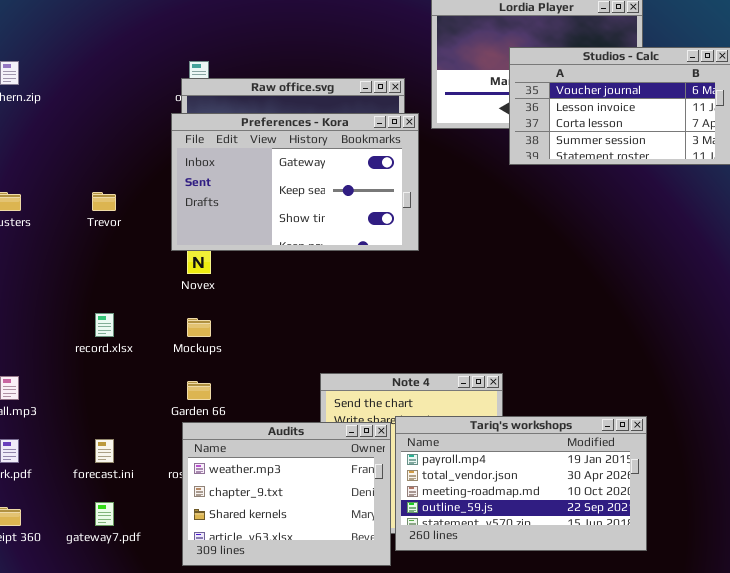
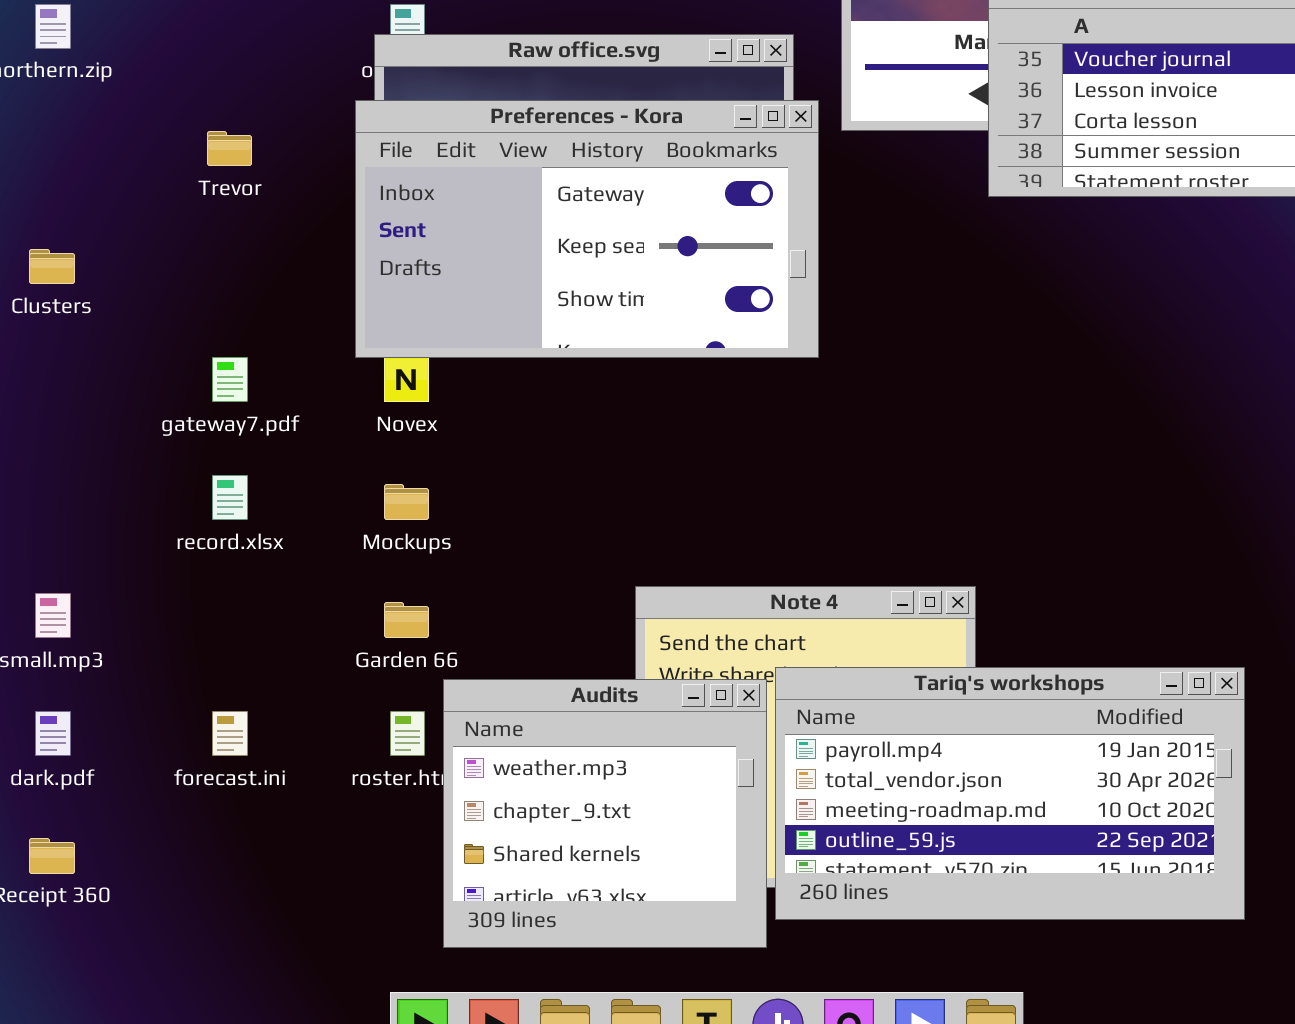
Trevor: [92,192,116,211] -> [207,131,252,166], moved
Audits: [182,422,391,566] -> [443,679,767,948], resized
gateway7.pdf: [95,502,114,526] -> [212,357,248,402], moved

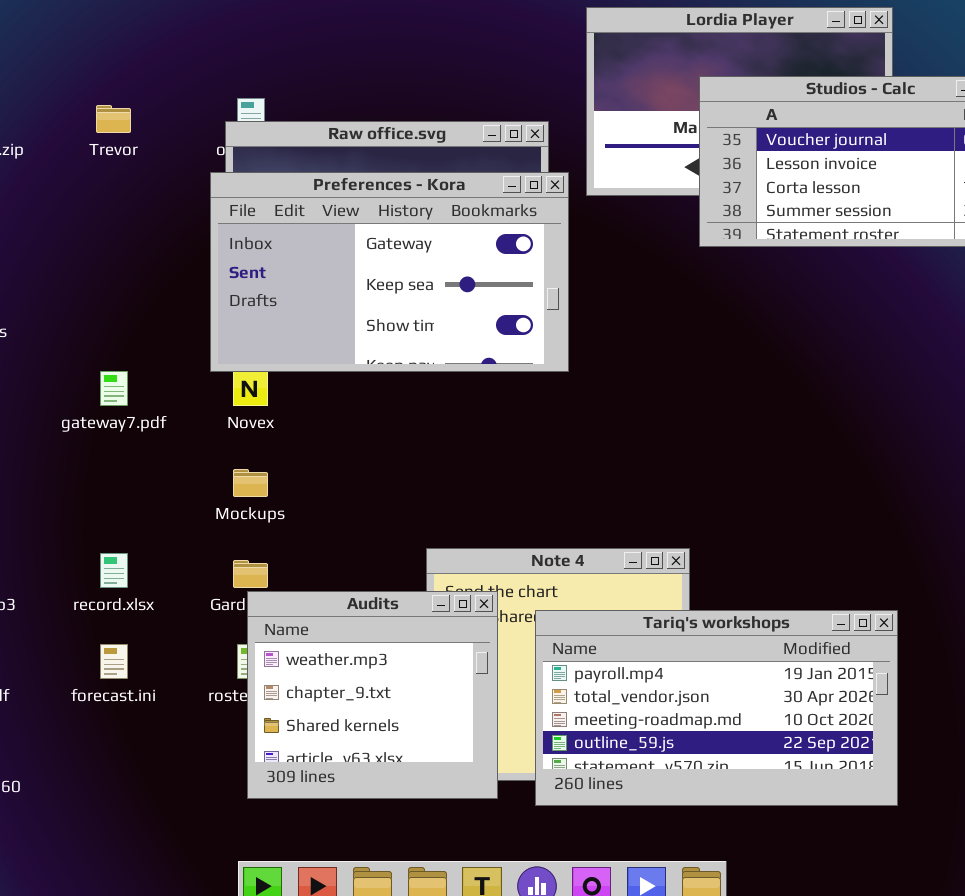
Trevor: [207,131,252,166] -> [96,105,131,133], moved
record.xlsx: [212,475,248,520] -> [100,553,128,588], moved
Audits: [443,679,767,948] -> [247,591,498,799], moved

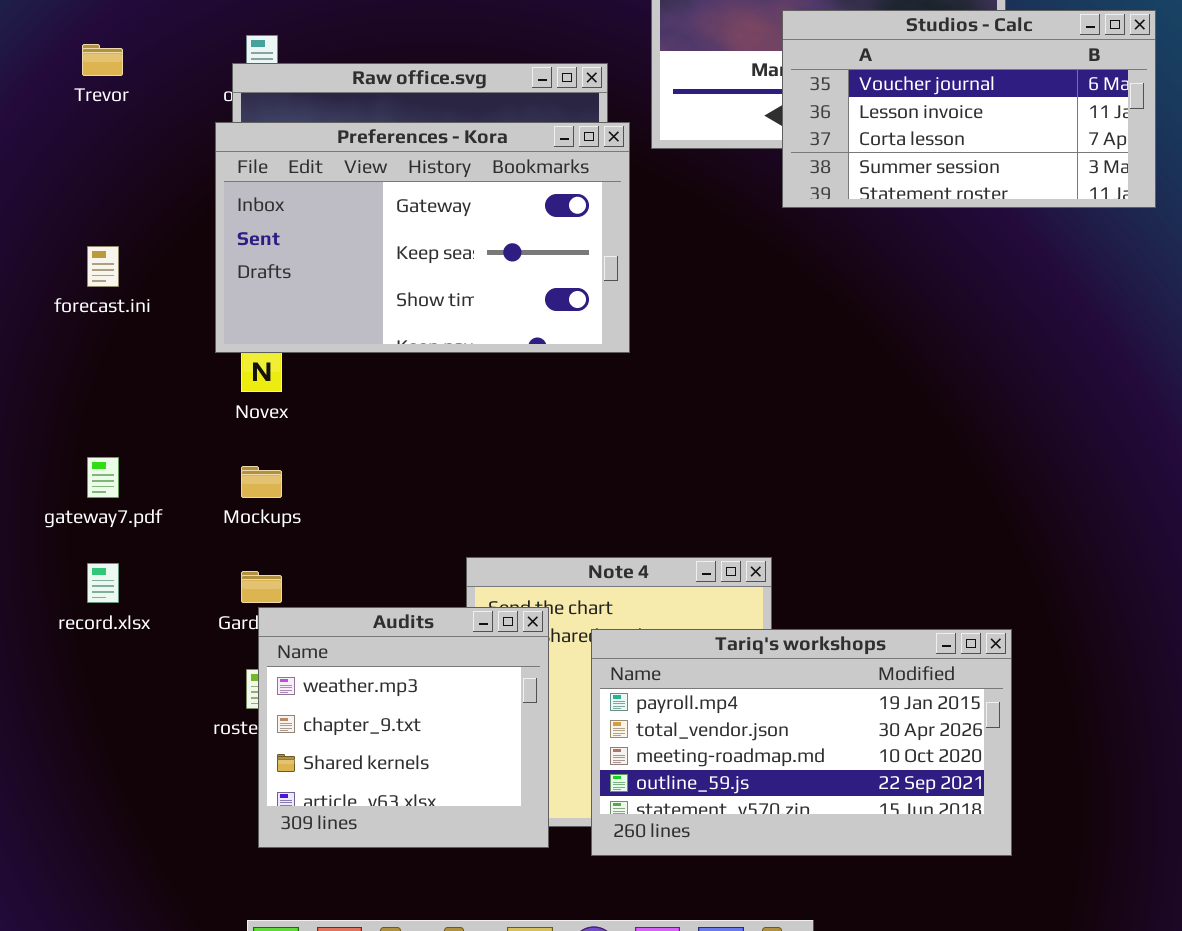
gateway7.pdf: [100,371,128,406] -> [87,457,119,498], moved
forecast.ini: [100,644,128,679] -> [87,246,119,287], moved

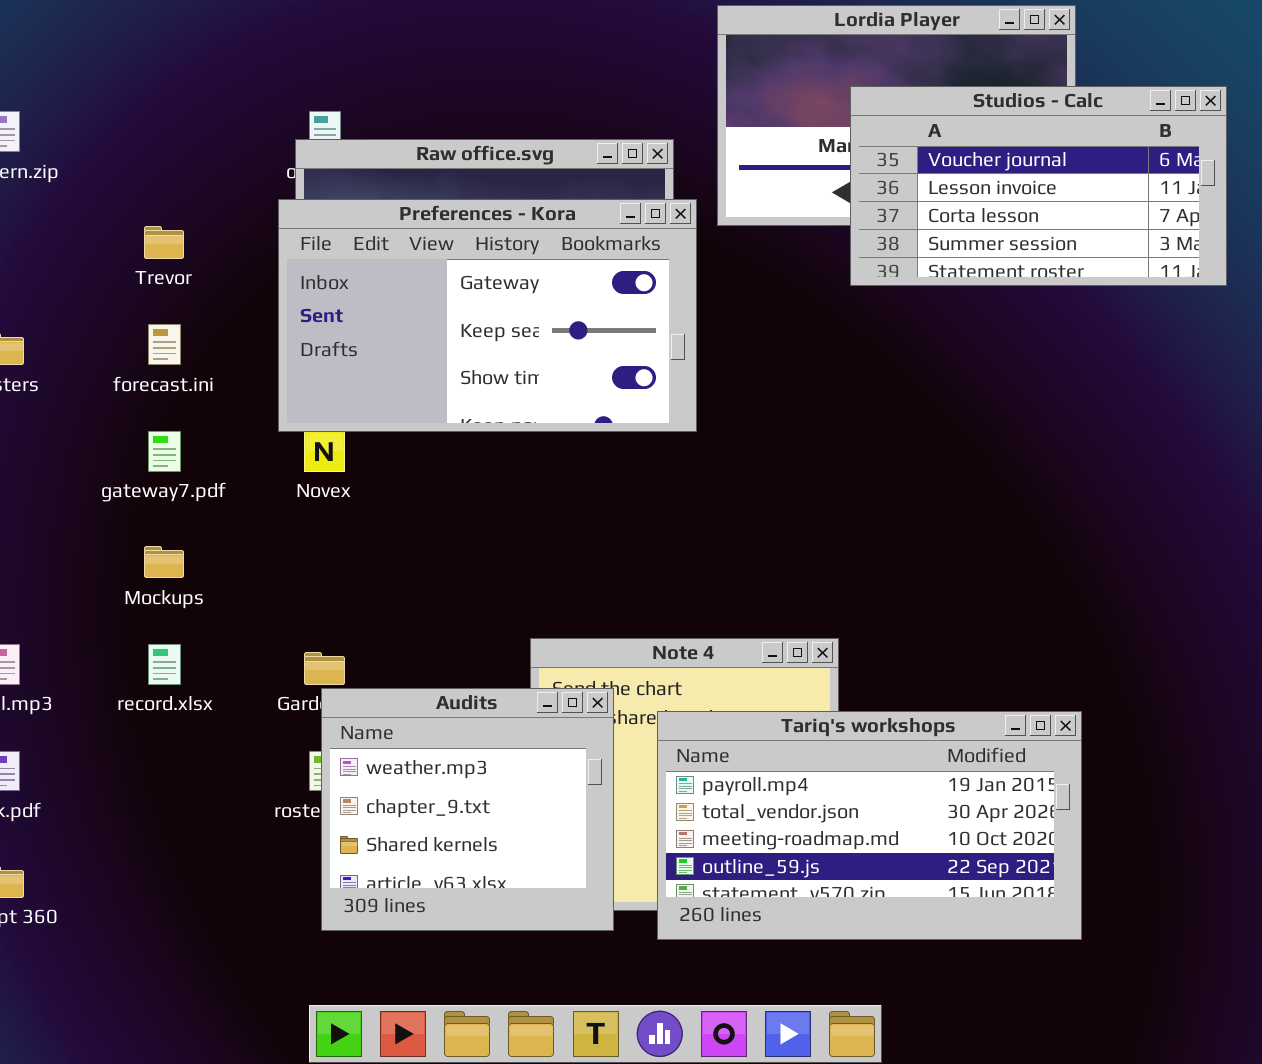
Trevor: [82,44,123,76] -> [144,226,184,259], moved
gateway7.pdf: [87,457,119,498] -> [148,431,181,472], moved
Mockups: [241,466,282,498] -> [144,546,184,578], moved

